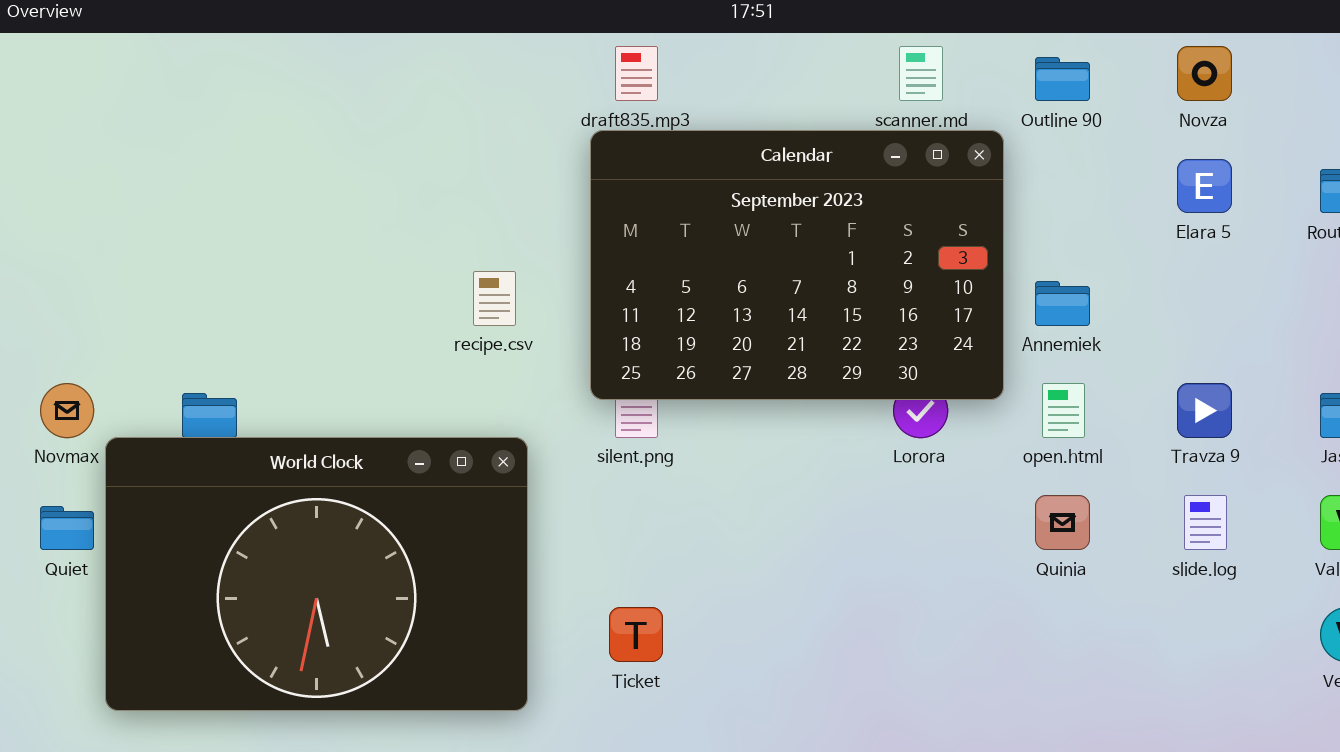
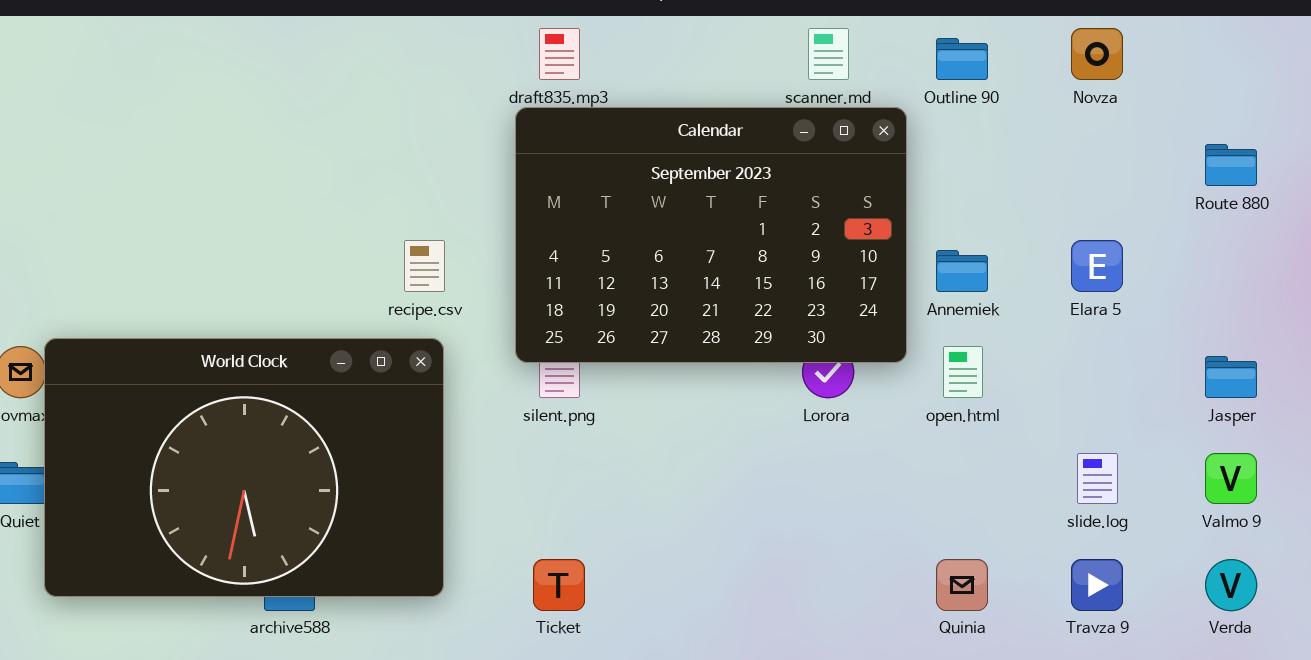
Elara 5: [1177,159,1232,213] -> [1071,240,1123,292], moved
Travza 9: [1177,383,1232,438] -> [1071,559,1123,611], moved
World Clock: [105,437,528,711] -> [44,338,444,597], moved
Quinia: [1035,495,1090,550] -> [936,559,988,611], moved

